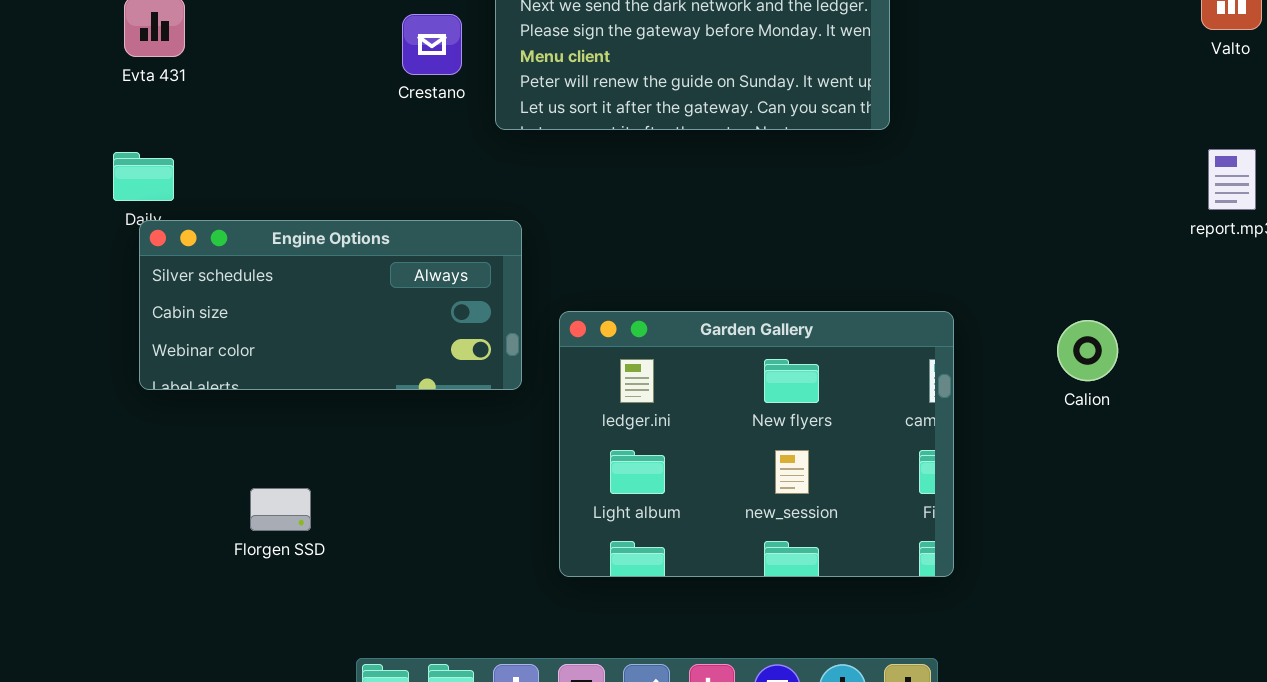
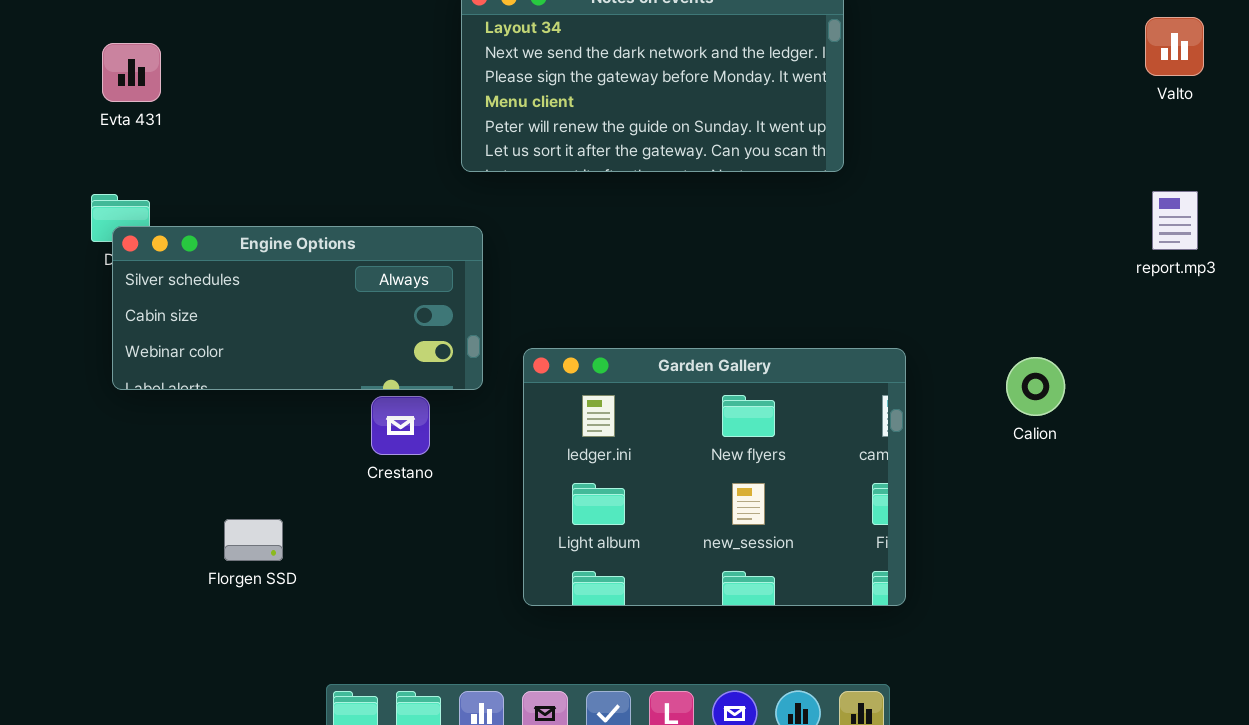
Crestano: [402,14,462,75] -> [371,396,430,455], moved
Engine Options: [139,220,522,390] -> [112,226,483,390], moved

